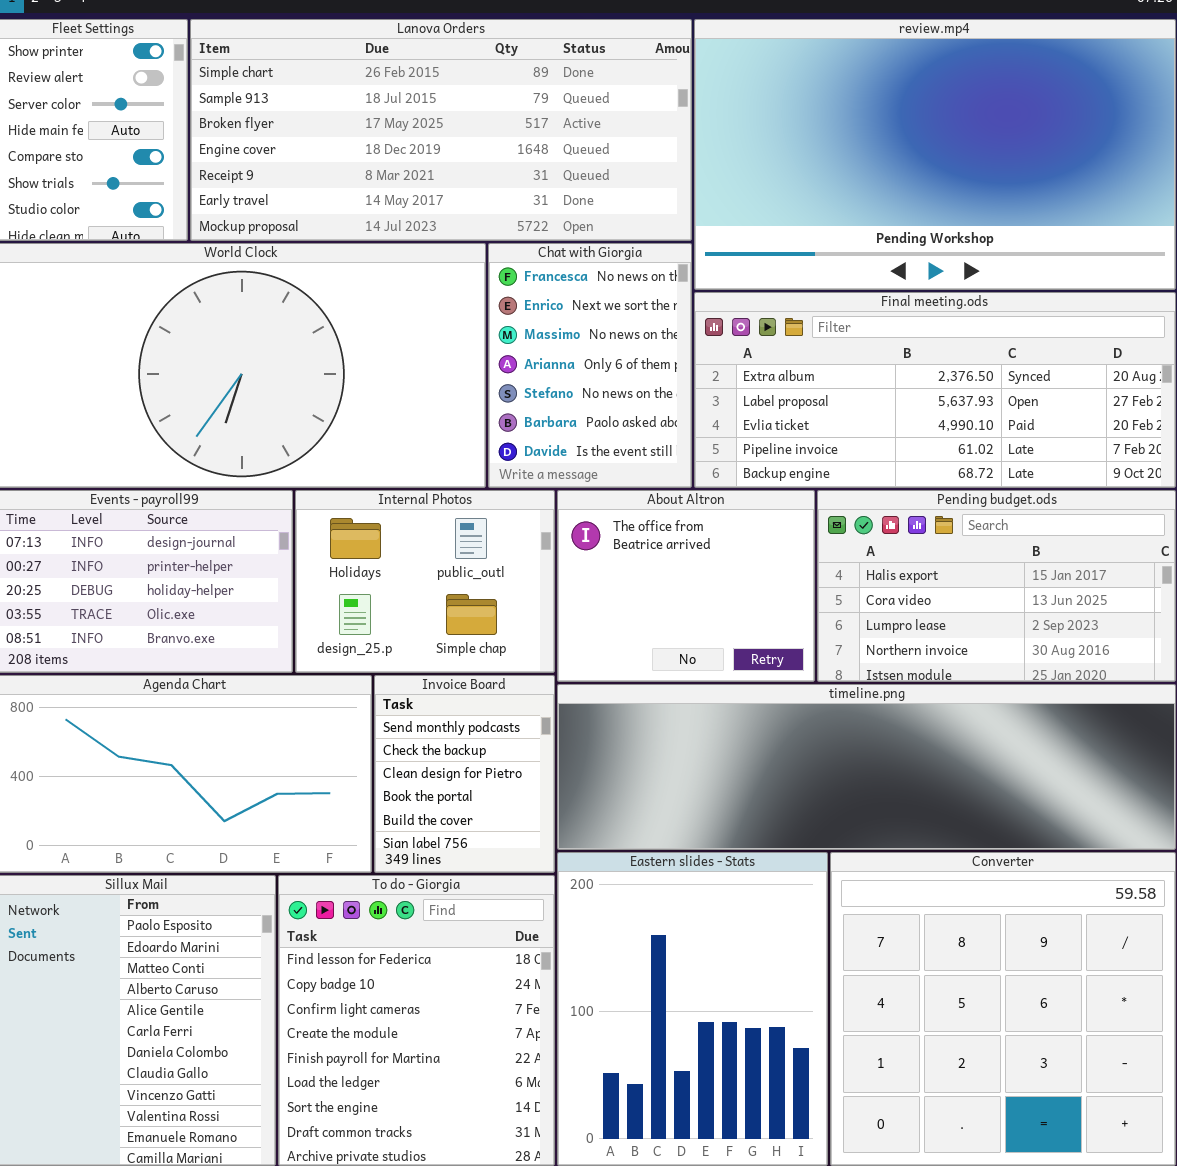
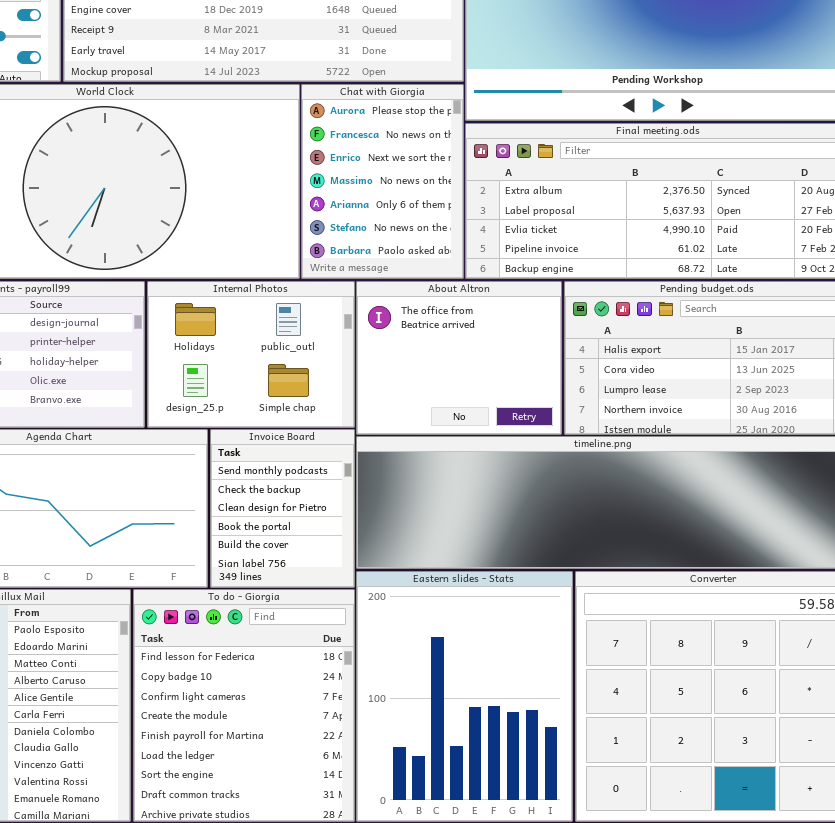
Chat with Giorgia: [488,243,692,488] -> [301,84,464,279], scrolled up 1 row

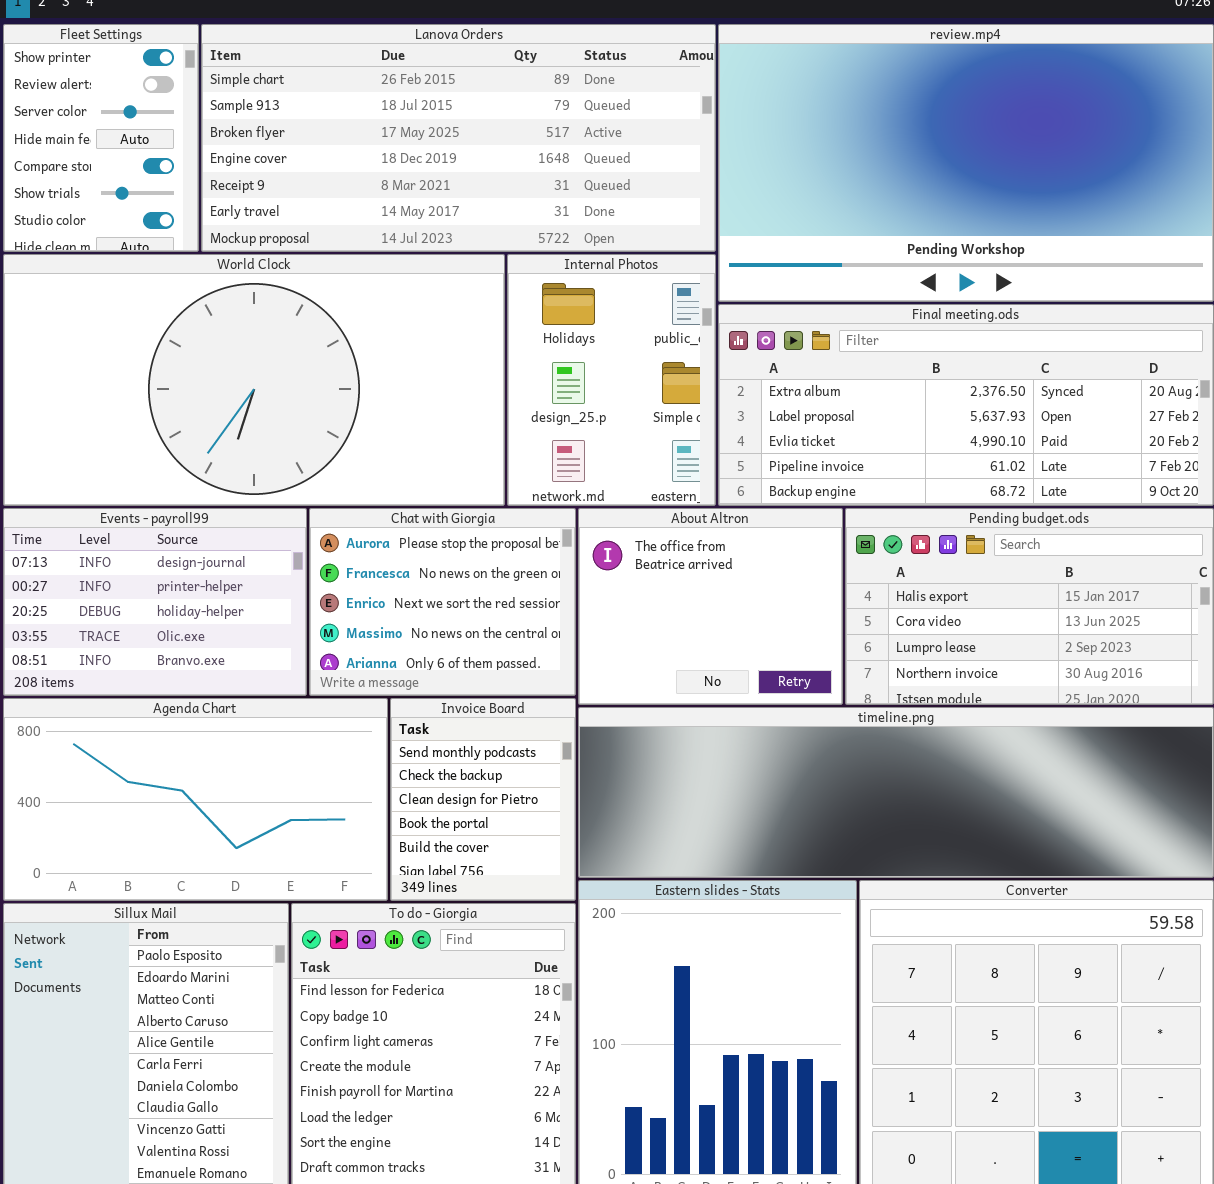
Chat with Giorgia: [301,84,464,279] -> [309,508,576,696], moved, resized
Internal Photos: [147,281,355,428] -> [507,254,716,506], moved, resized

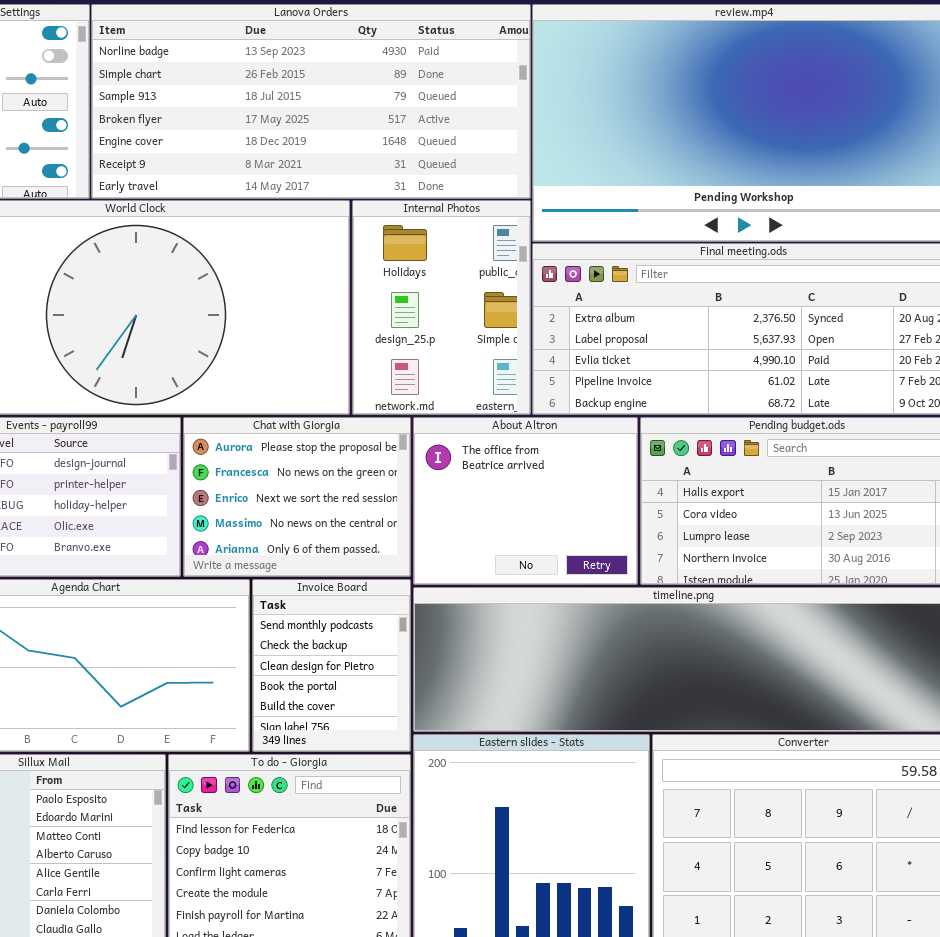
Lanova Orders: [201,24,716,252] -> [91,4,531,199], scrolled up 1 row

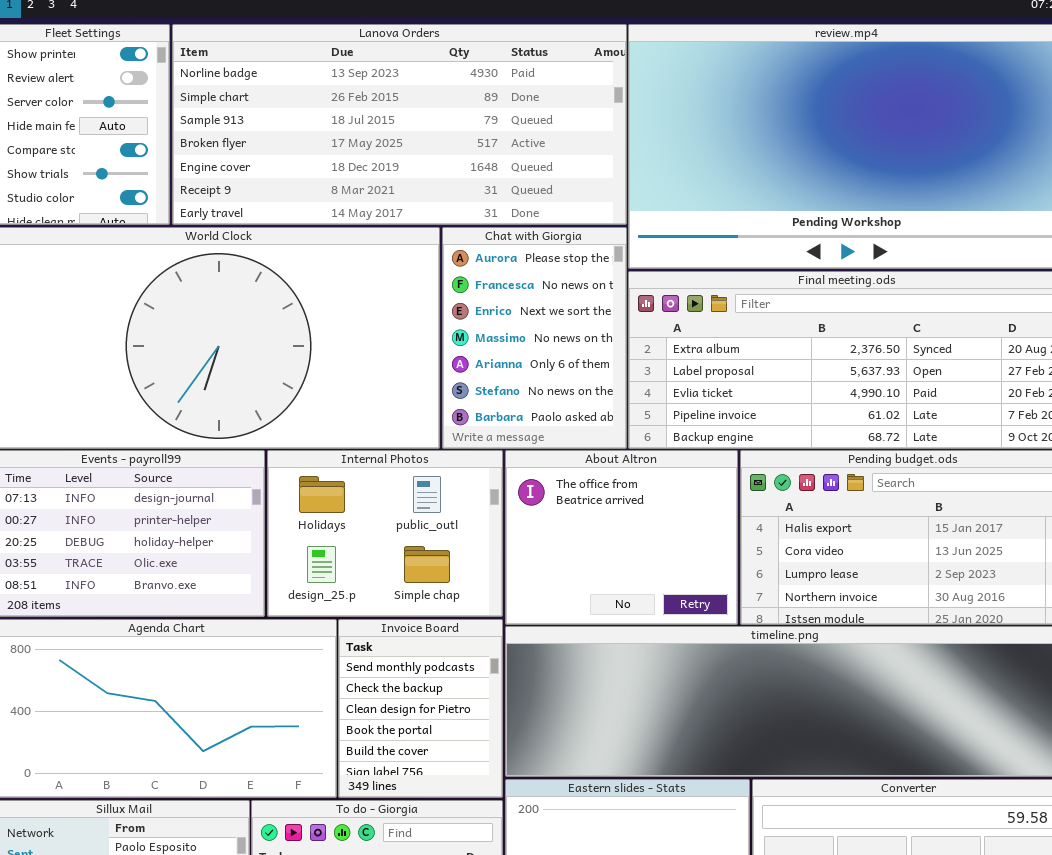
Internal Photos: [352,200,531,415] -> [267,450,503,617], moved, resized
Chat with Giorgia: [183,417,411,577] -> [442,227,627,449], moved, resized

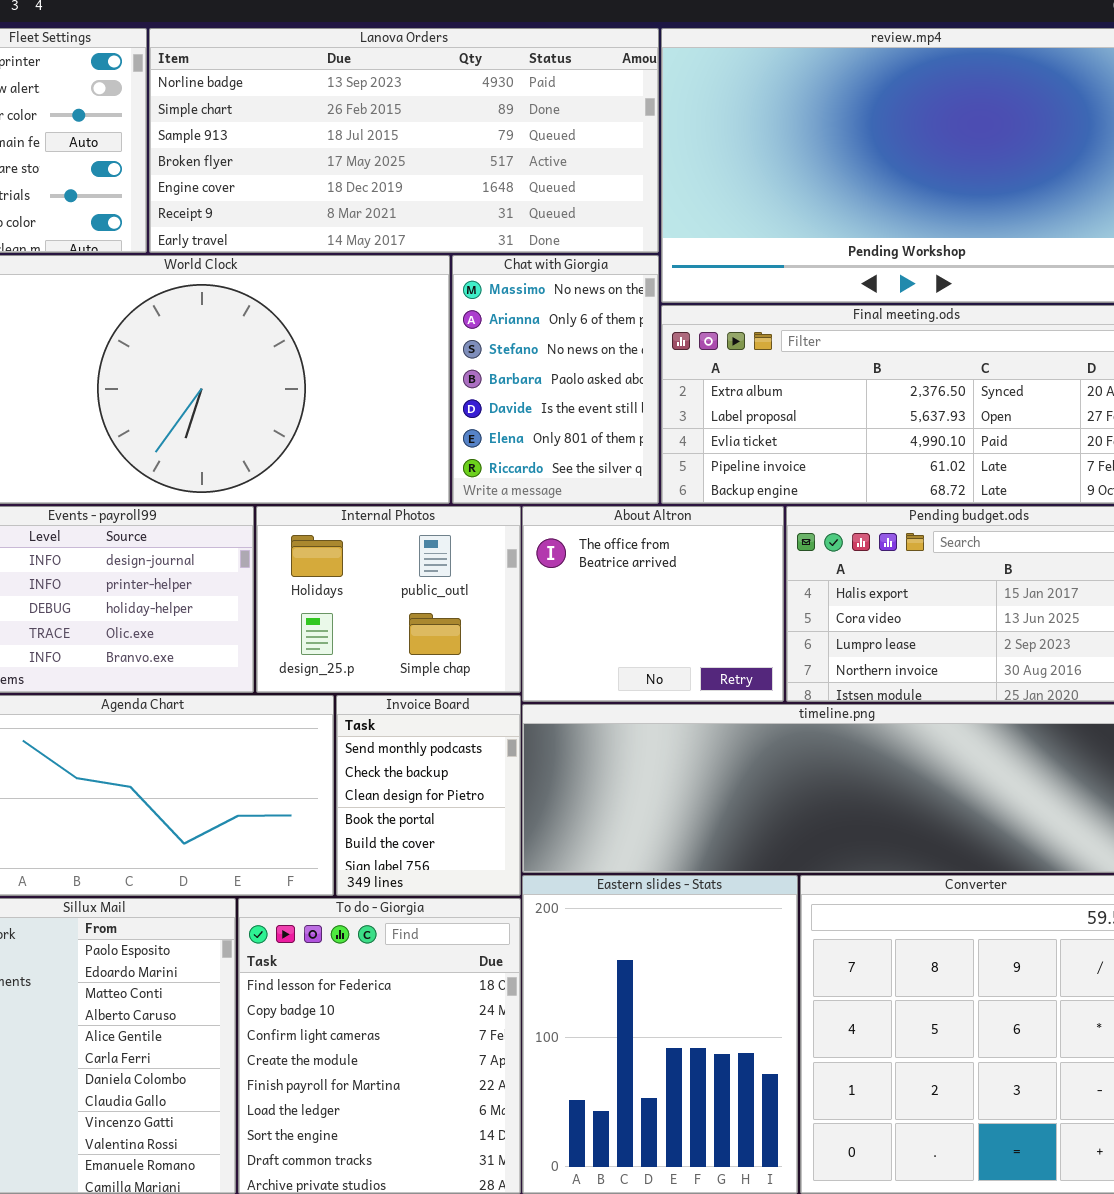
Chat with Giorgia: [442,227,627,449] -> [452,255,659,504], scrolled down 3 rows

